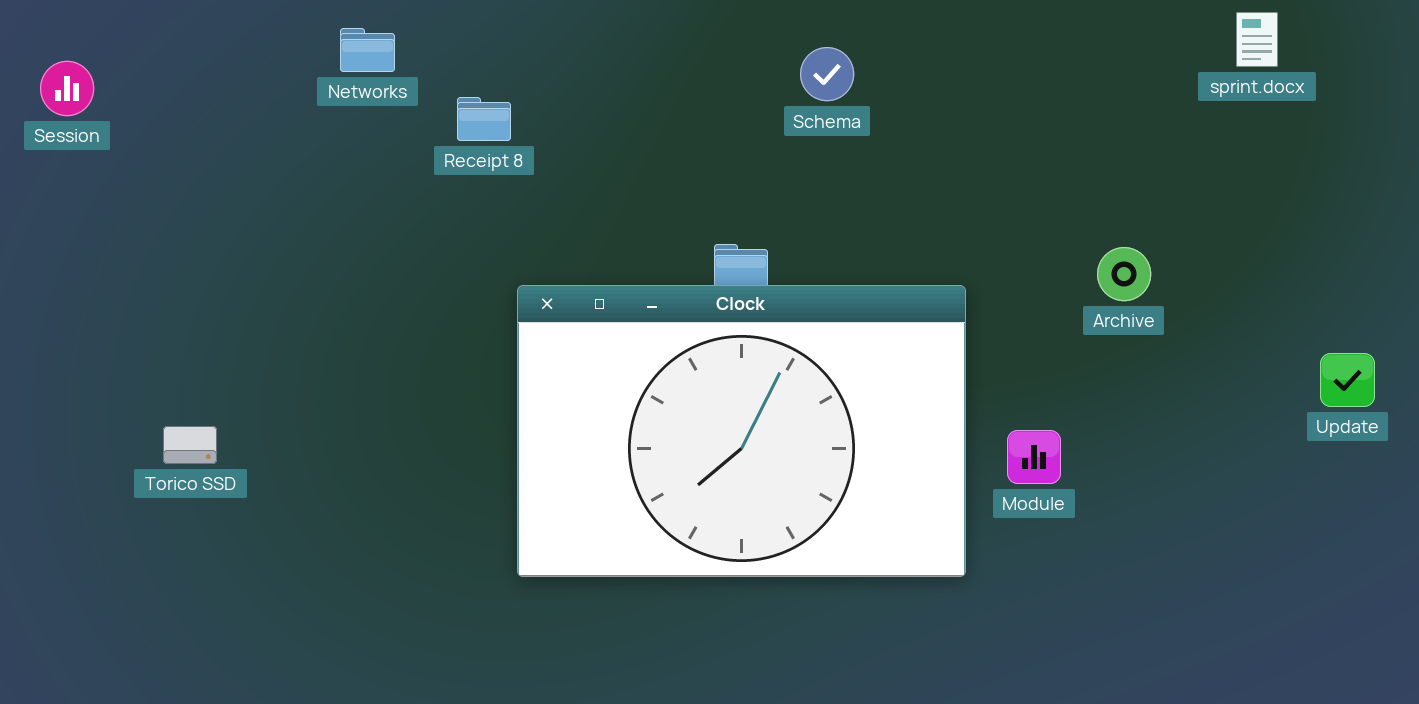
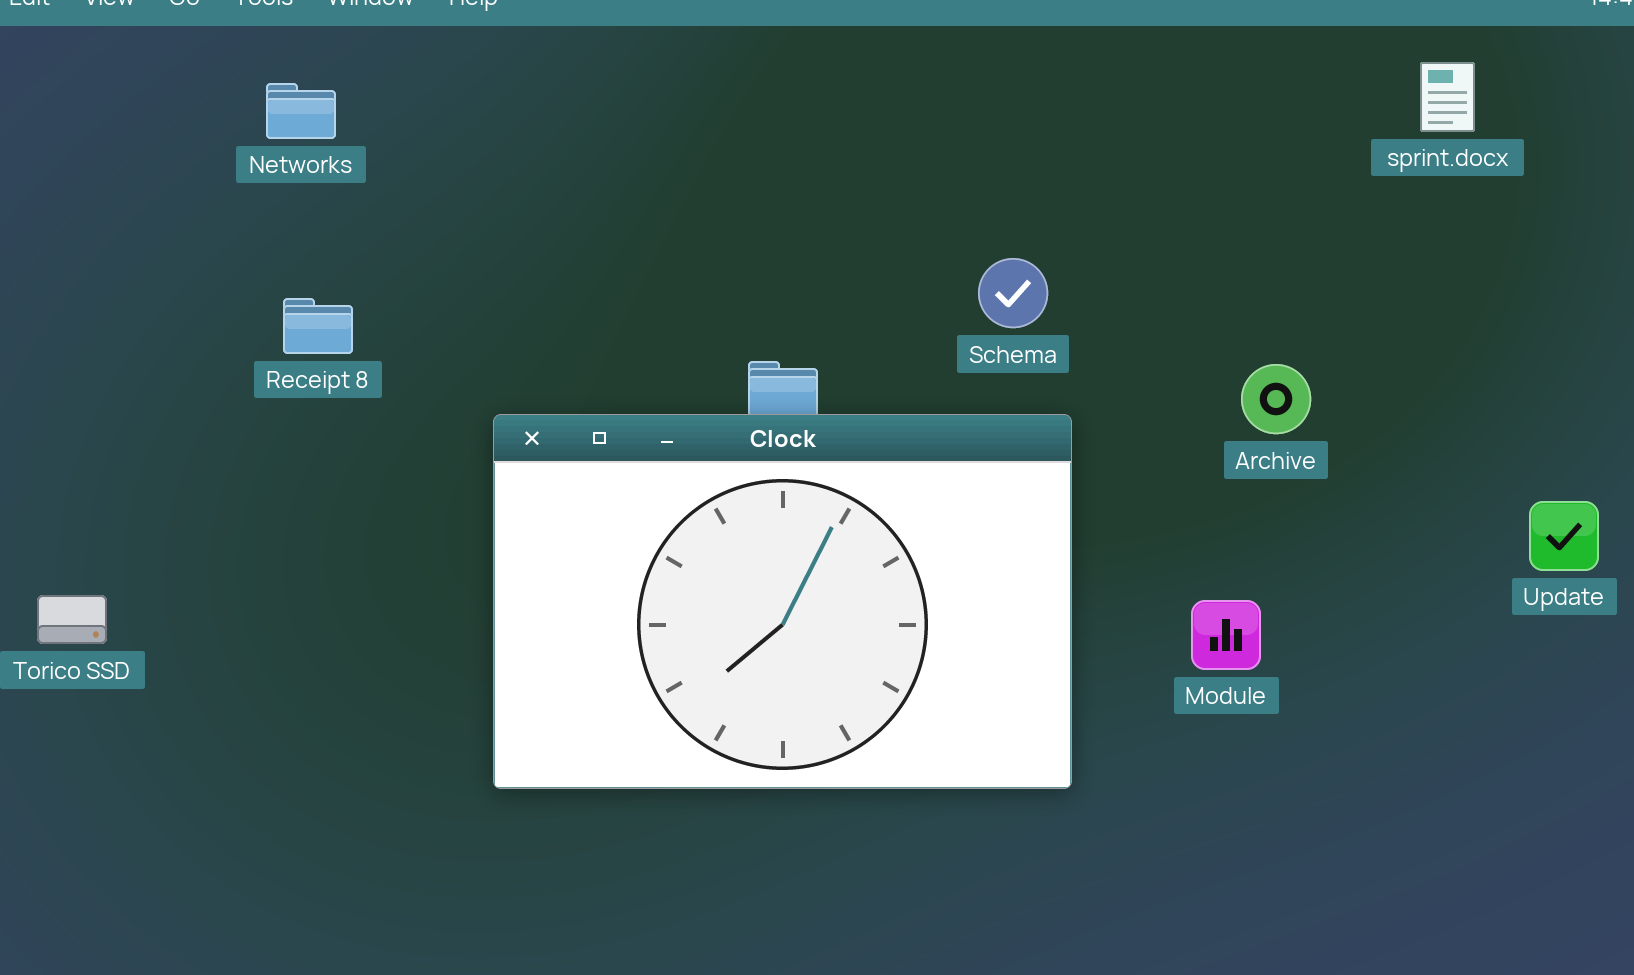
Schema: [800,47,854,101] -> [978,258,1048,328], moved
Receipt 8: [457,97,511,141] -> [283,298,353,354], moved
Module: [1007,430,1061,484] -> [1191,600,1261,670], moved

